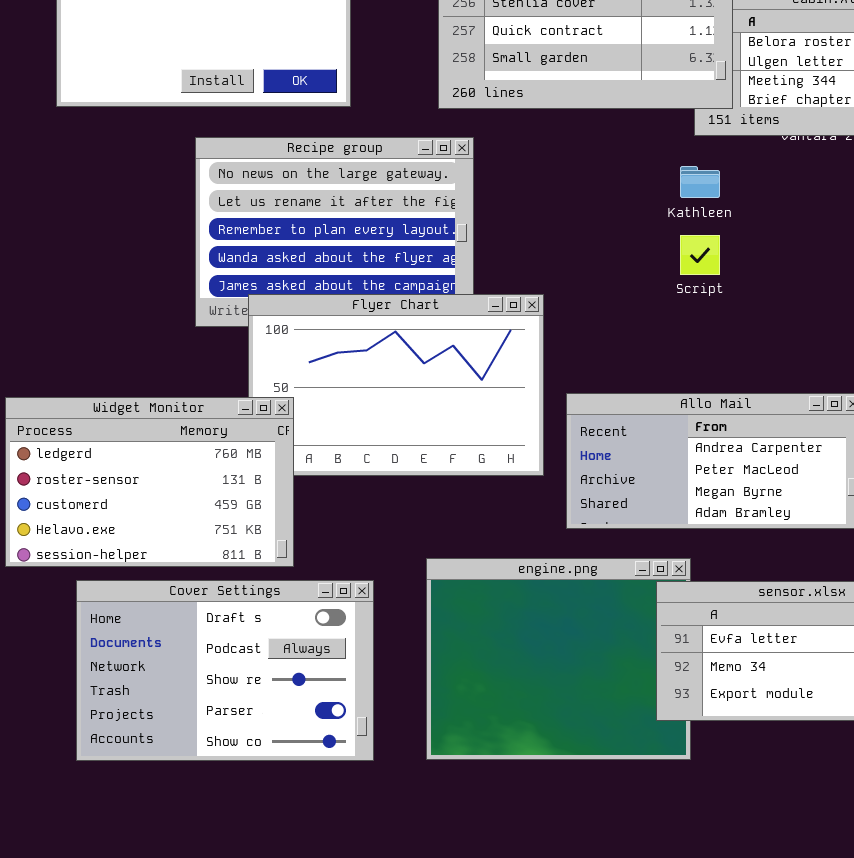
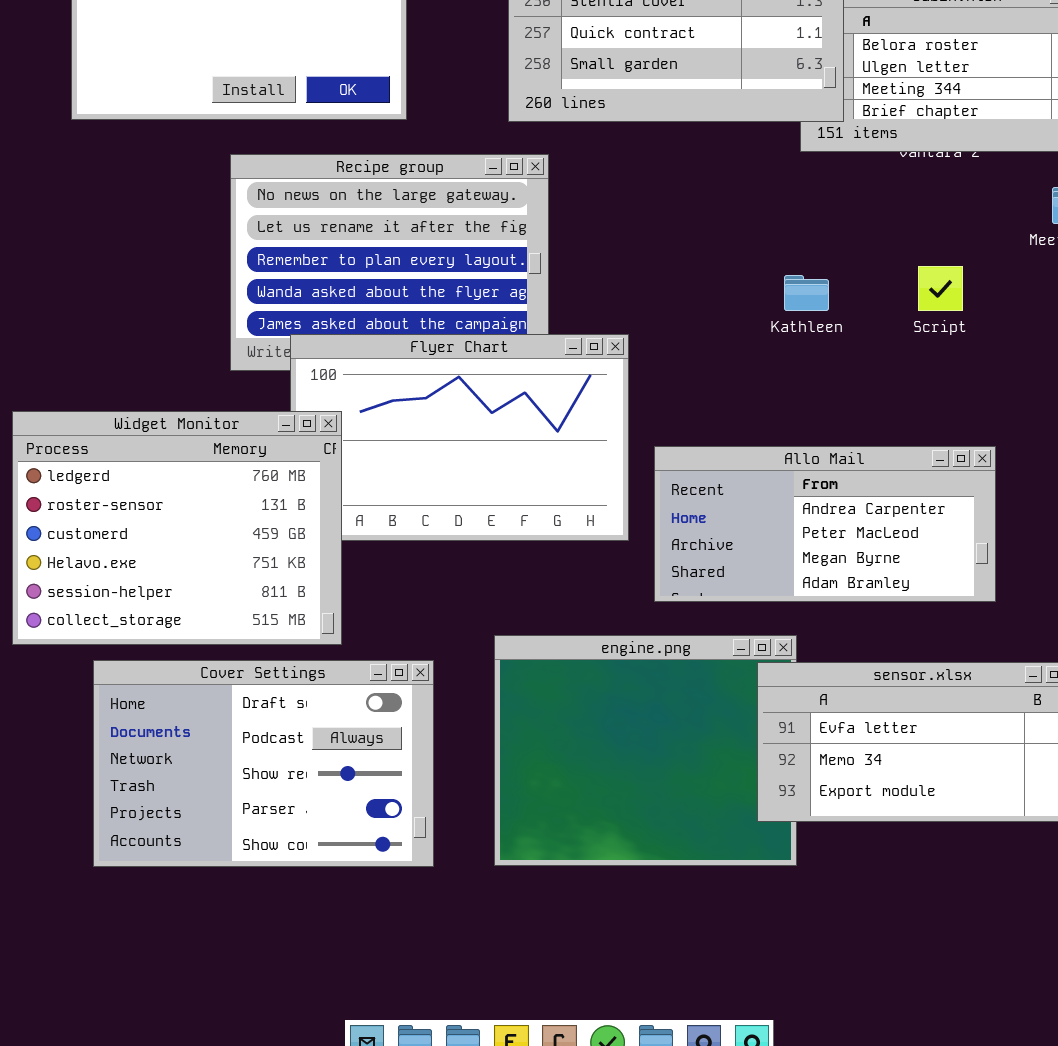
Kathleen: [680,166,720,198] -> [784,275,829,311], moved
Script: [680,235,720,275] -> [918,266,963,311], moved
Widget Monitor: [5,397,294,567] -> [12,411,342,645], resized

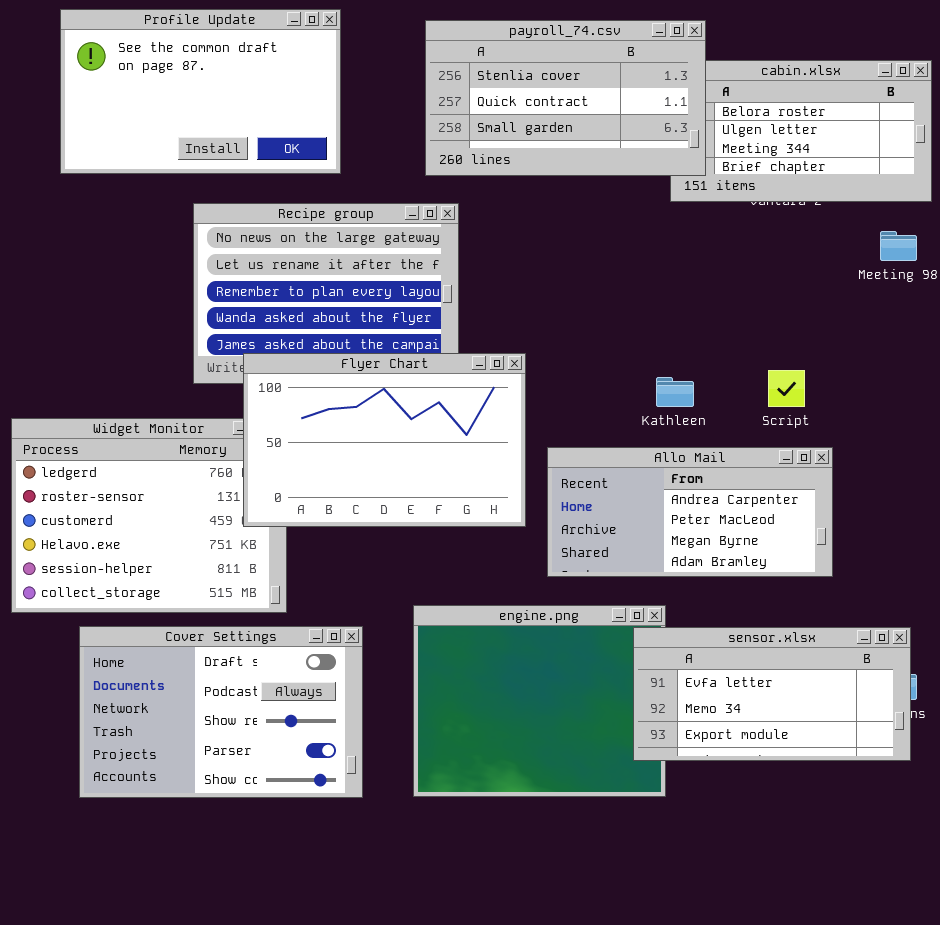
Script: [918,266,963,311] -> [768,370,805,407], moved
Kathleen: [784,275,829,311] -> [656,377,694,407], moved
Flyer Chart: [290,334,629,541] -> [243,353,526,527], raised

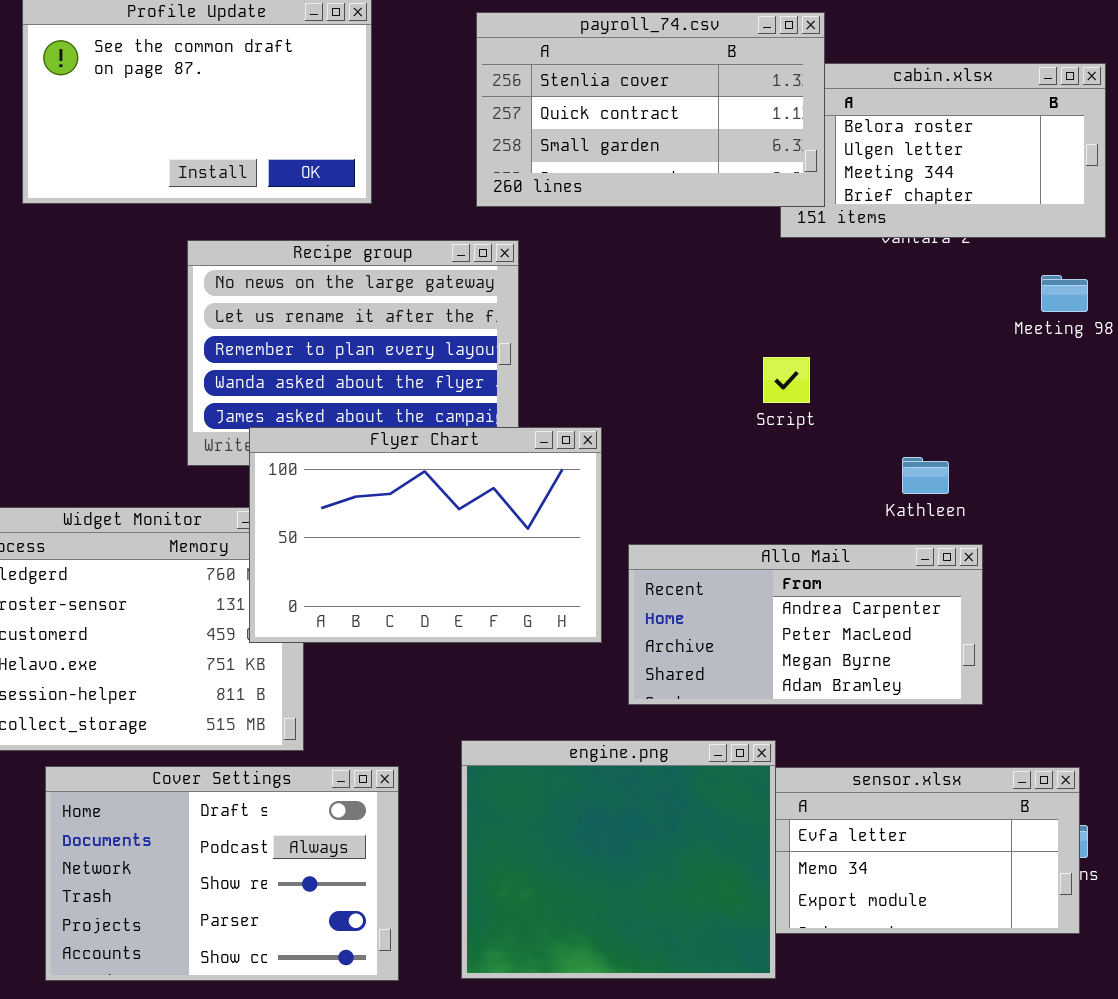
Script: [768,370,805,407] -> [763,357,810,403], moved
Kathleen: [656,377,694,407] -> [902,457,949,494], moved
engine.png: [413,605,666,797] -> [461,740,776,979], raised

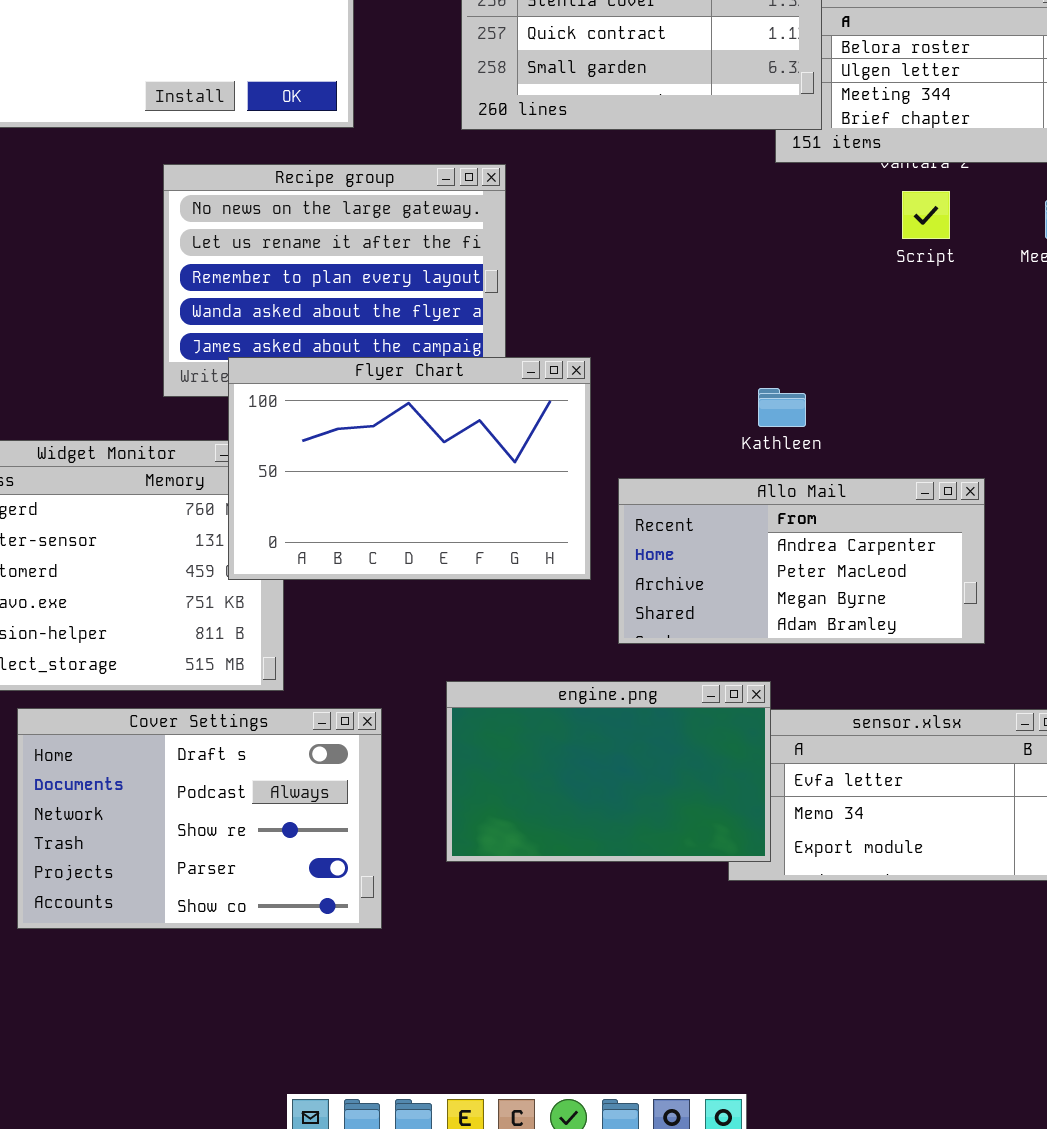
Script: [763,357,810,403] -> [902,191,950,239], moved
Kathleen: [902,457,949,494] -> [758,388,806,427], moved
engine.png: [461,740,776,979] -> [446,681,771,862], resized

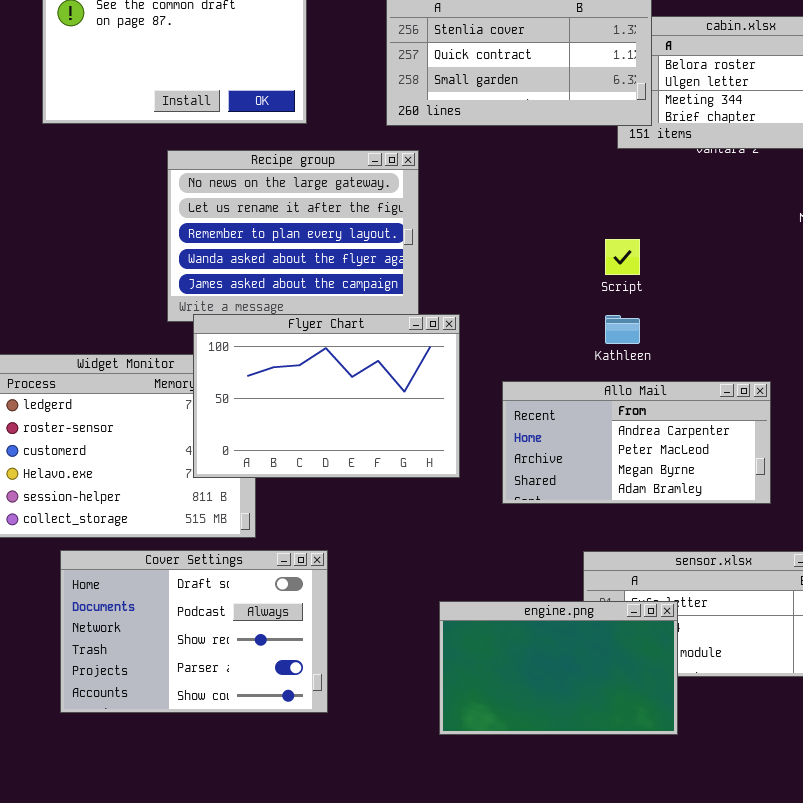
Script: [902,191,950,239] -> [605,239,640,275], moved
Flyer Chart: [228,357,591,580] -> [193,314,460,478], moved
engine.png: [446,681,771,862] -> [439,601,678,735], moved

